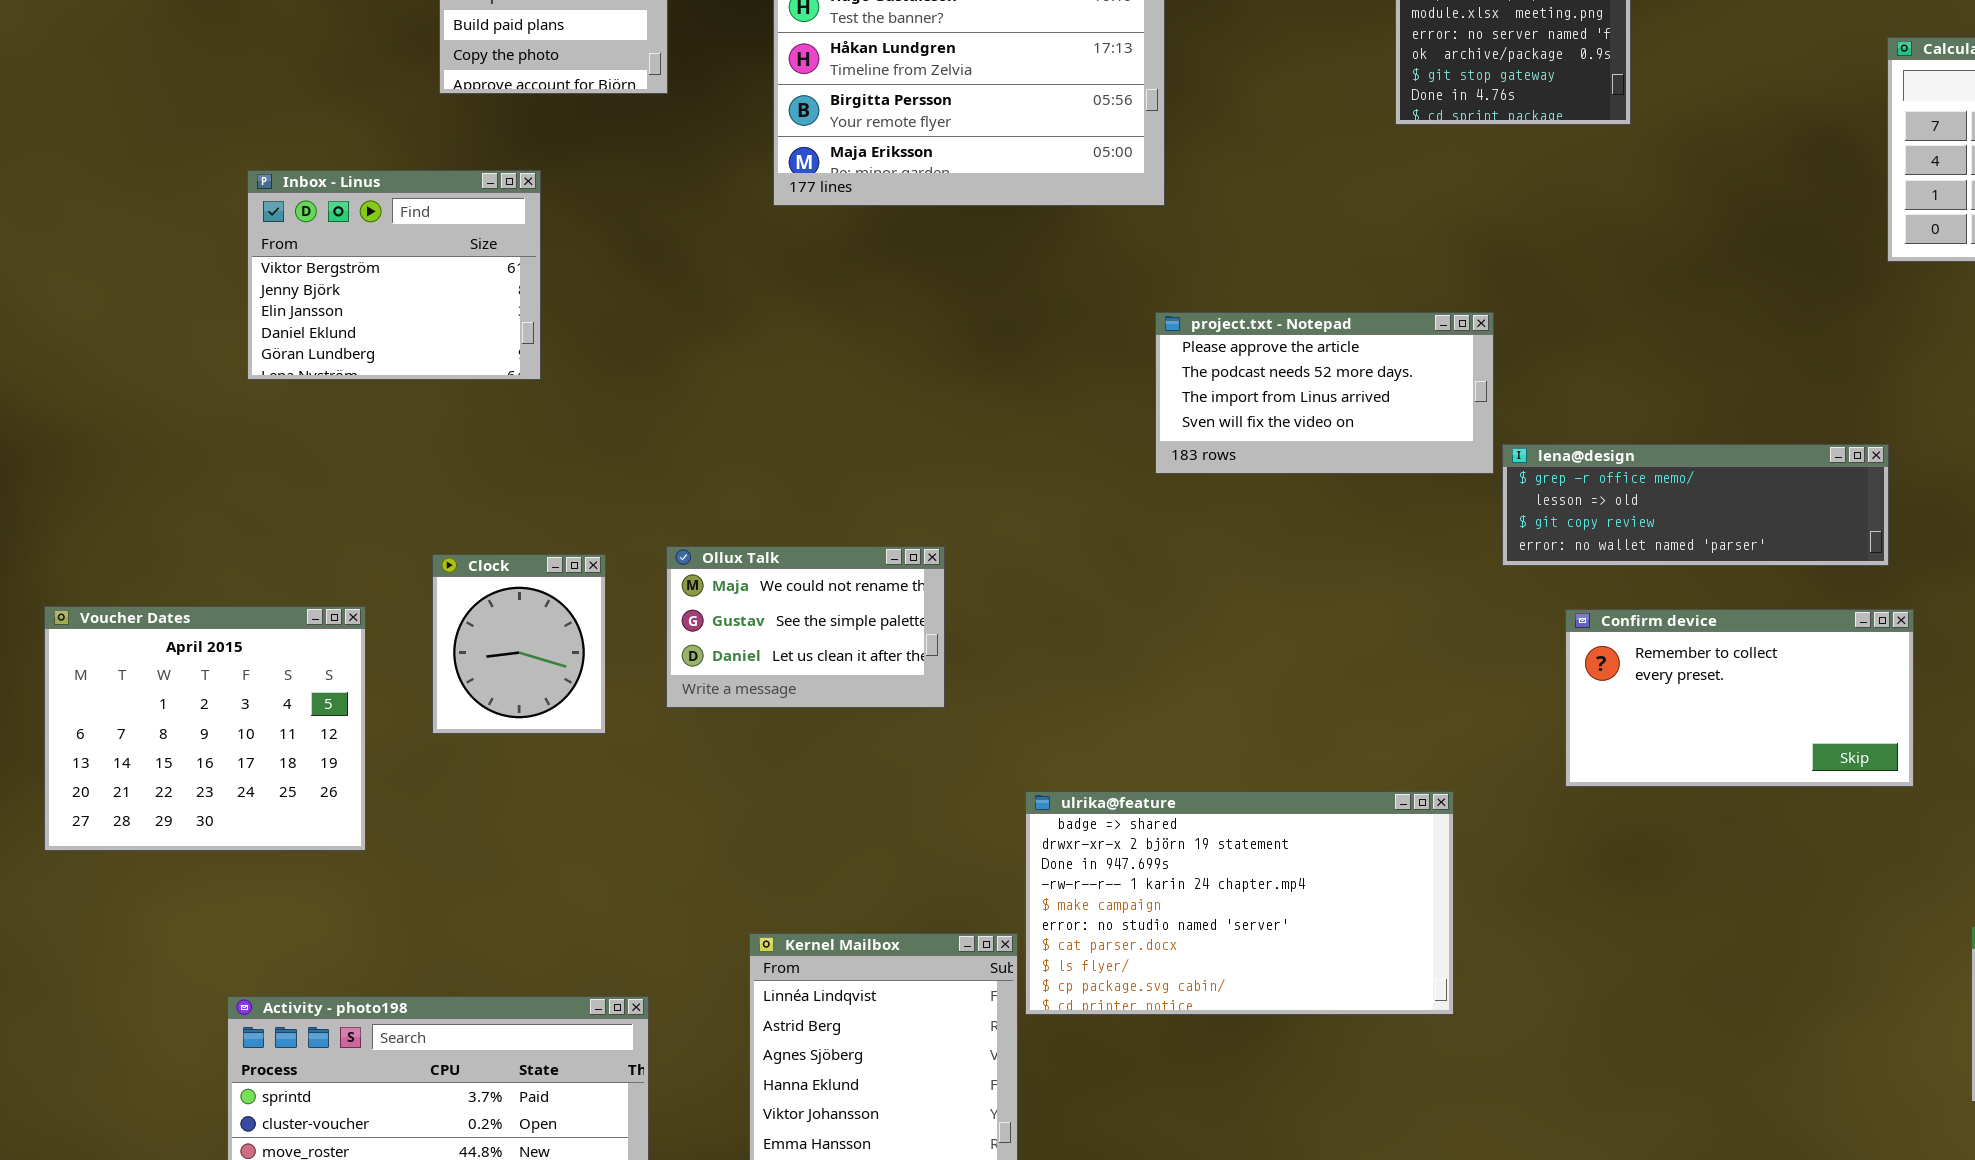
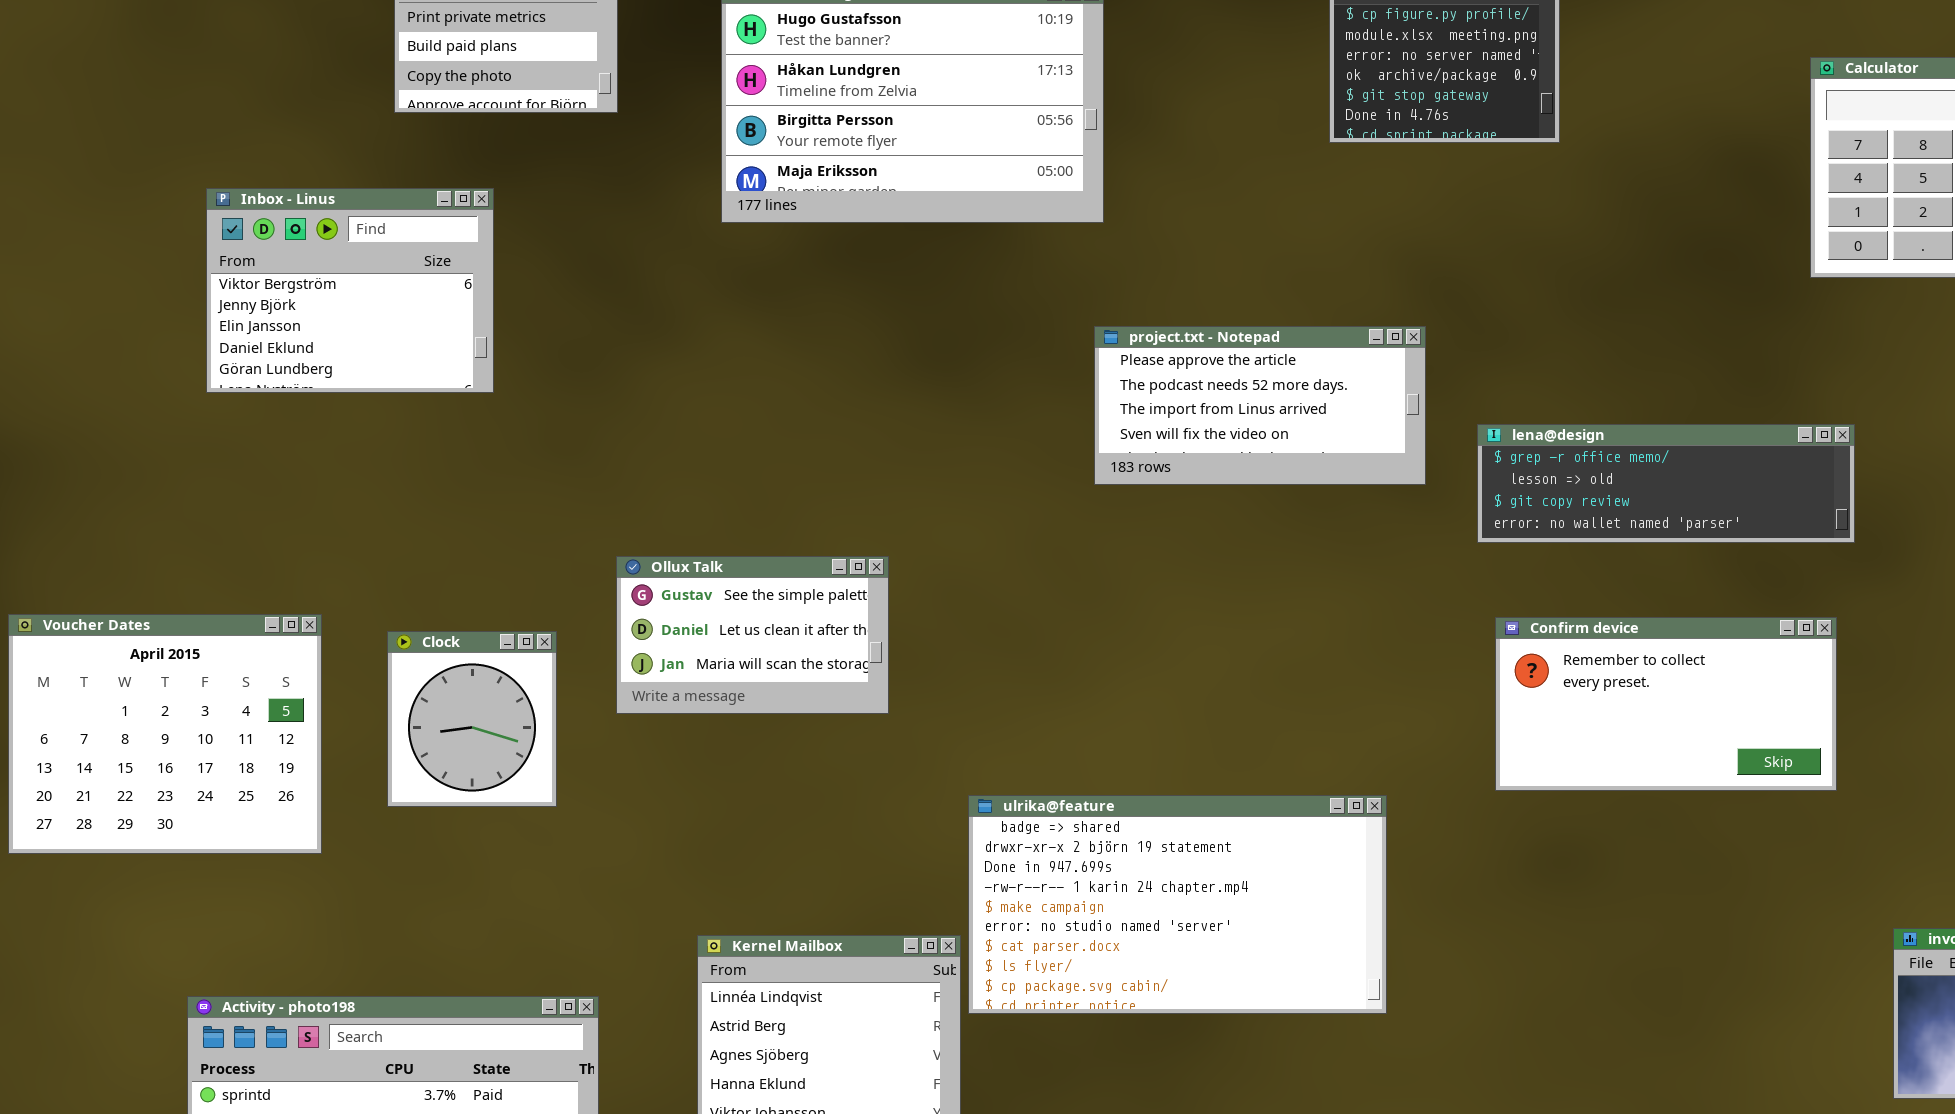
lena@design: [1502,444,1889,566] -> [1477,424,1855,543], moved
Ollux Talk: [666,546,945,708] -> [616,556,889,714], scrolled down 1 row
Clock: [432,554,606,734] -> [387,631,557,807], moved

